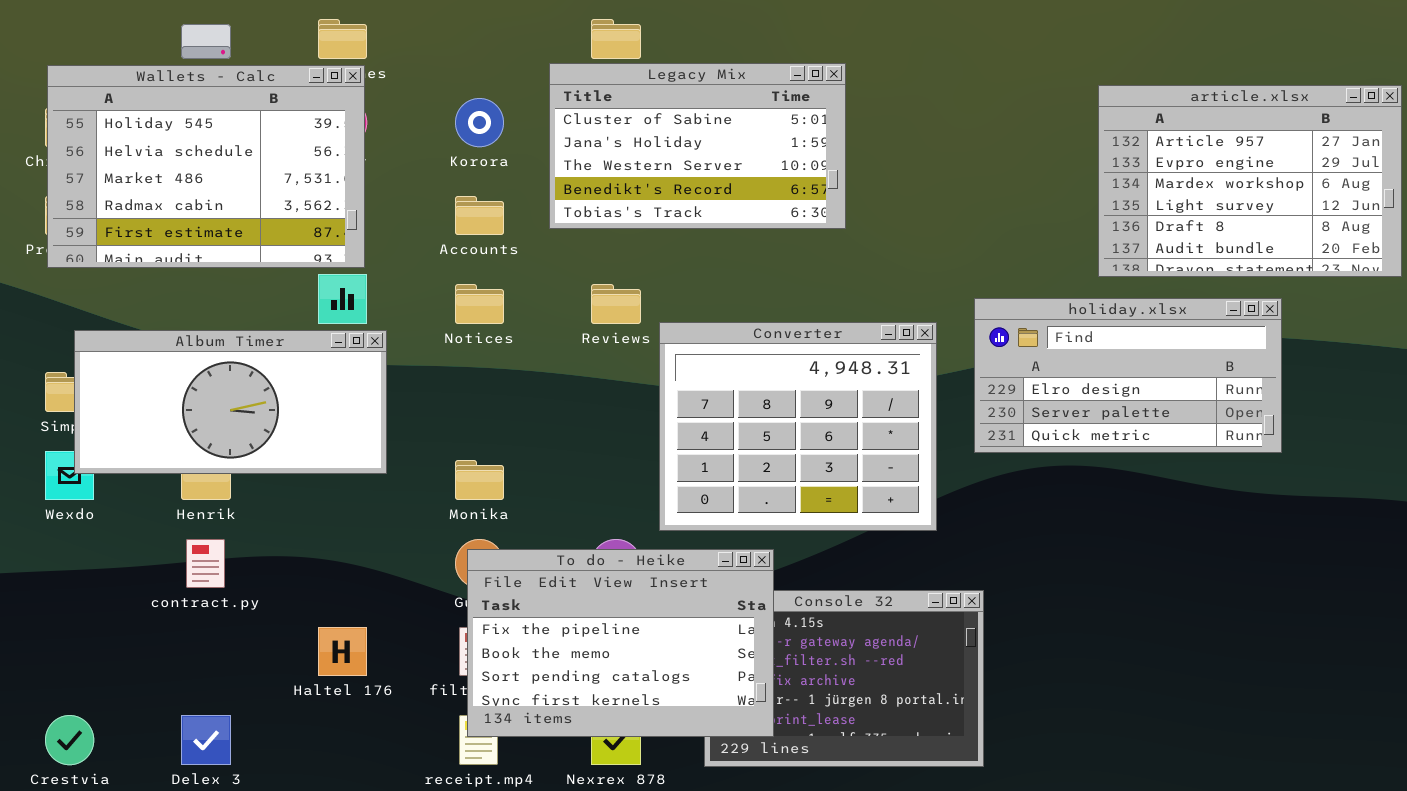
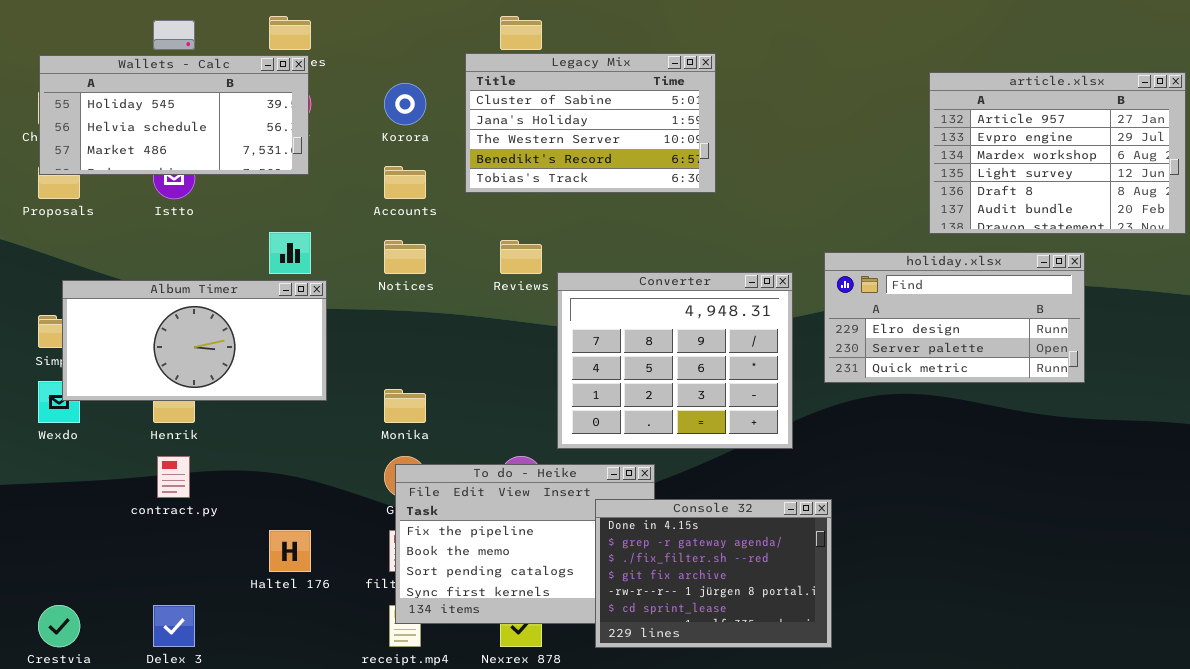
Wallets - Calc: [47,65,365,268] -> [39,55,309,175], resized
Console 32: [704,590,984,767] -> [595,499,832,648], raised

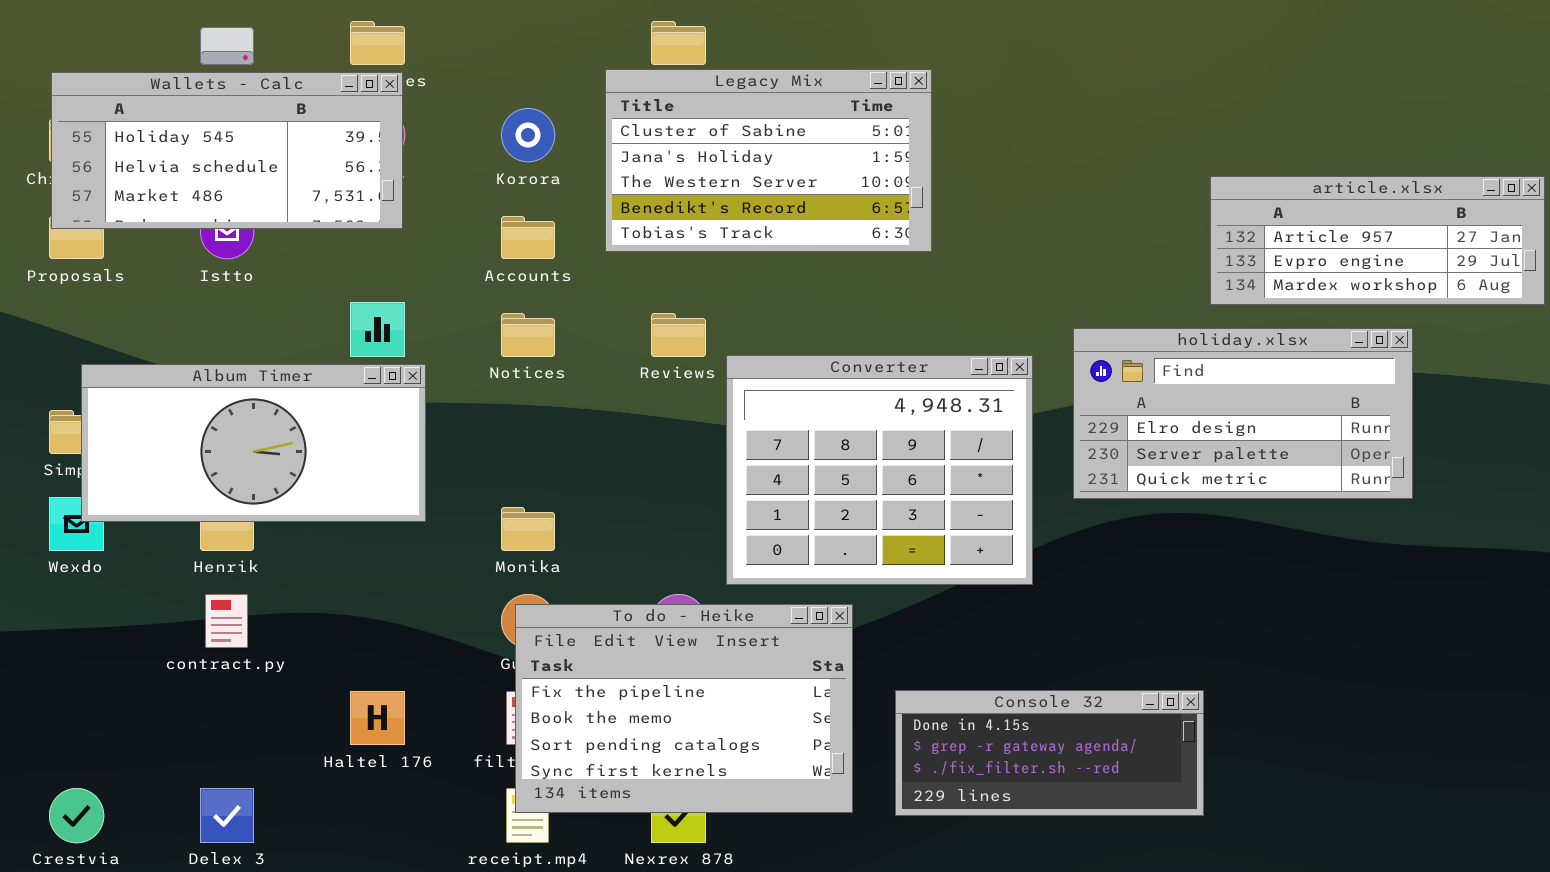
article.xlsx: [929,72,1186,234] -> [1210,176,1545,305], resized
Console 32: [595,499,832,648] -> [895,690,1204,816], moved, resized

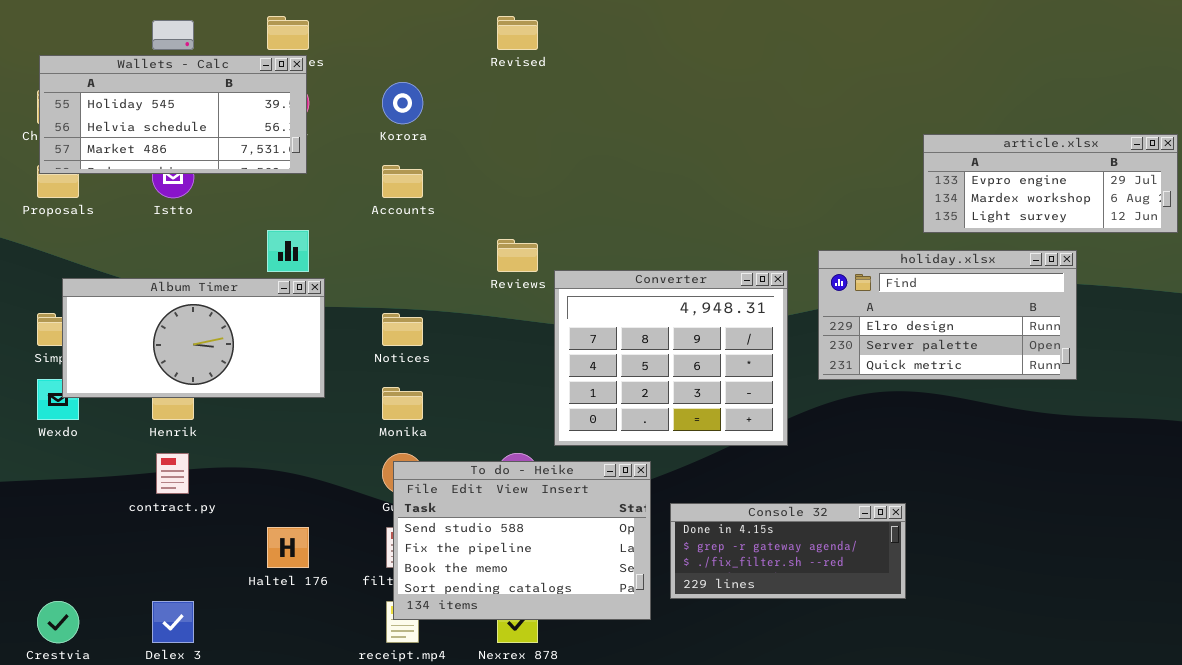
Legacy Mix: [605,69,932,252] -> none, closed
article.xlsx: [1210,176,1545,305] -> [923,134,1178,233], scrolled down 1 row
Notices: [501,313,555,357] -> [382,313,423,346], moved
To do - Heike: [515,604,853,813] -> [393,461,651,620], scrolled up 1 row
Console 32: [895,690,1204,816] -> [670,503,906,599], moved

